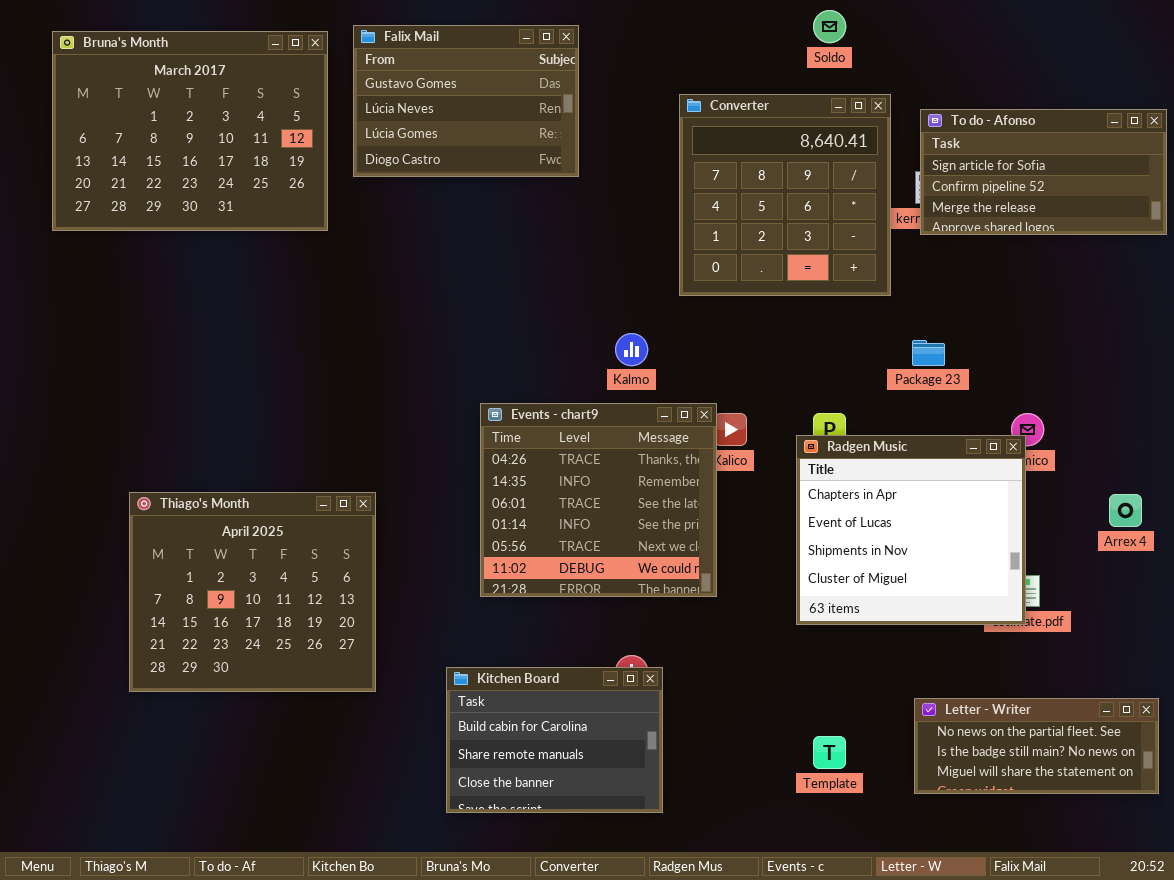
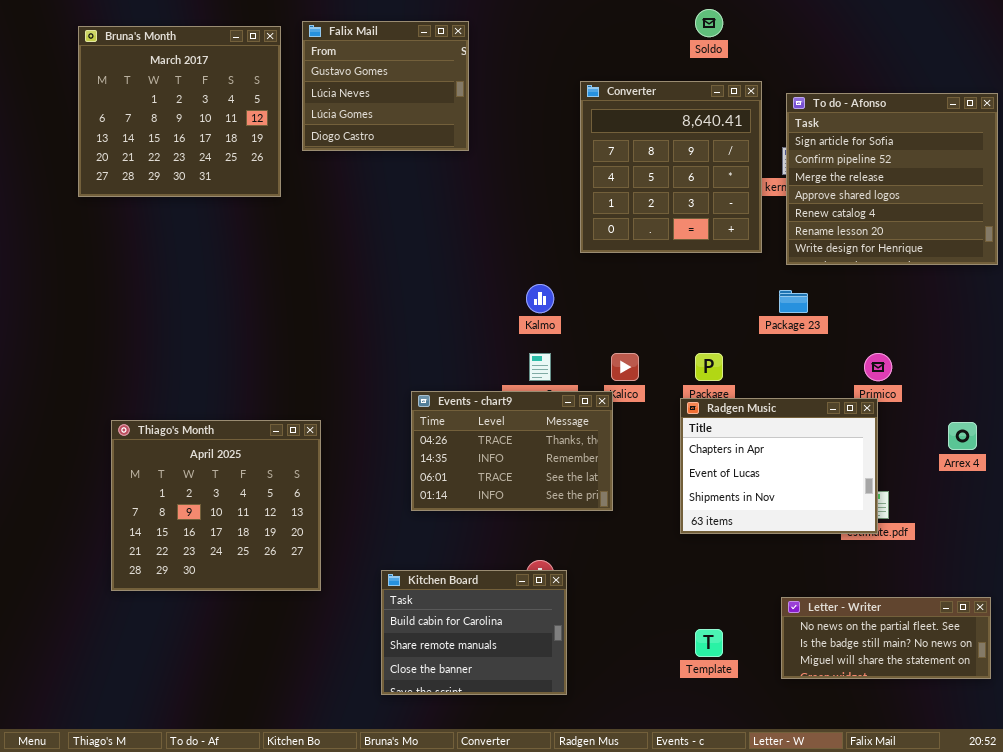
Falix Mail: [353,25,579,177] -> [302,21,469,151], resized
Bruna's Month: [52,31,328,231] -> [78,26,281,197], resized
To do - Afonso: [920,109,1167,235] -> [786,93,998,265], resized
Events - chart9: [480,403,717,597] -> [411,391,613,511], resized
Radgen Music: [796,435,1026,625] -> [680,398,878,534], resized

